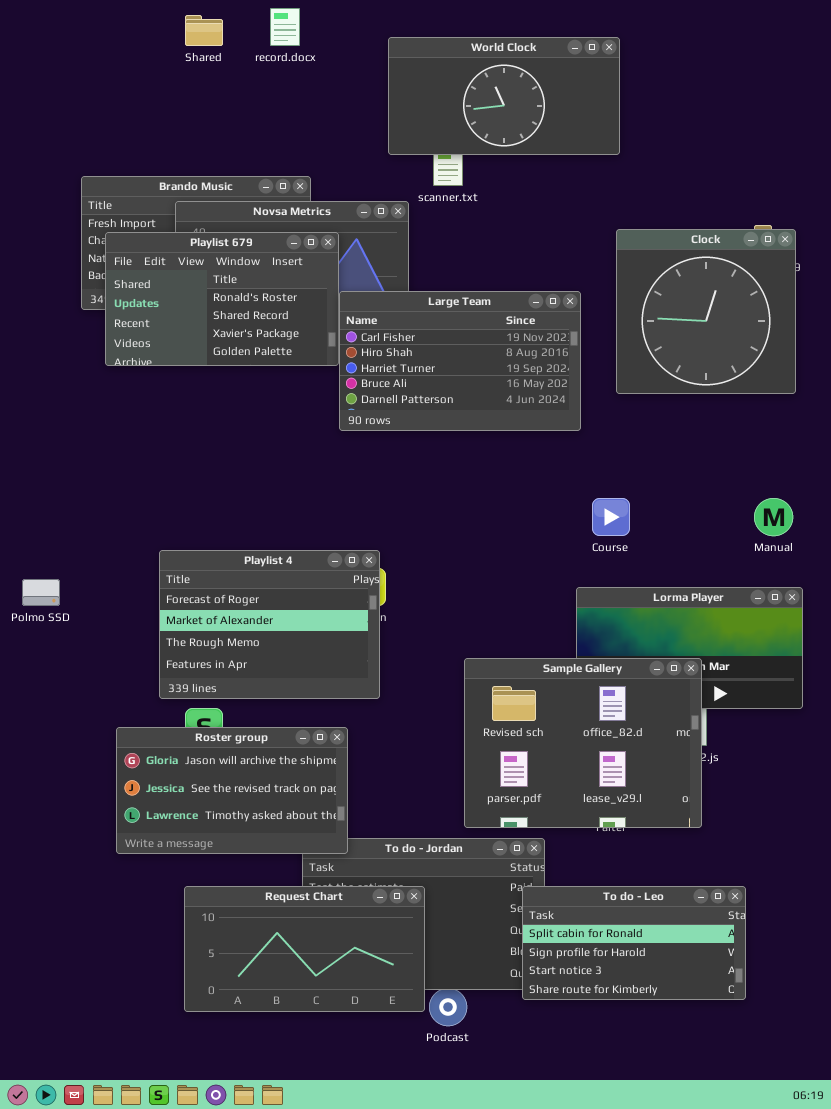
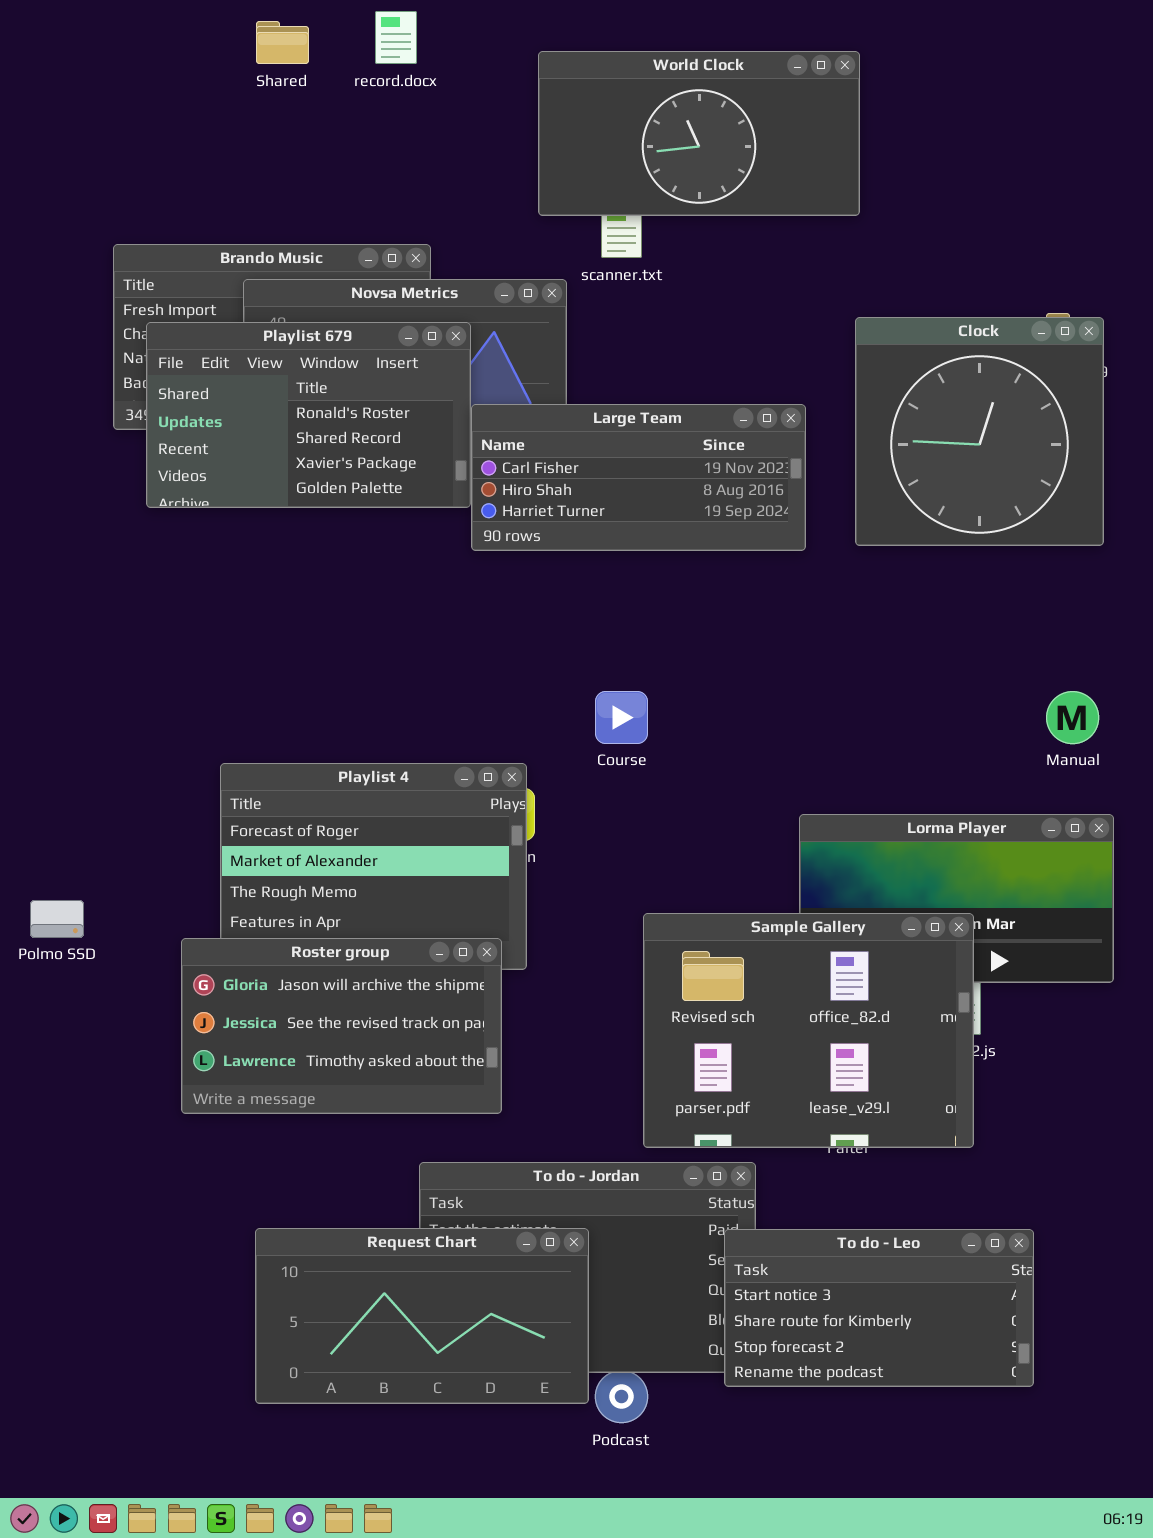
Large Team: [339,291,581,431] -> [471,404,806,551], resized
Course: [592,498,630,536] -> [595,691,648,744], moved
Polmo SSD: [22,579,60,606] -> [30,900,84,938], moved
Roster group: [116,727,348,854] -> [181,938,502,1114], moved
To do - Leo: [522,886,746,1000] -> [724,1229,1034,1387], scrolled down 2 rows

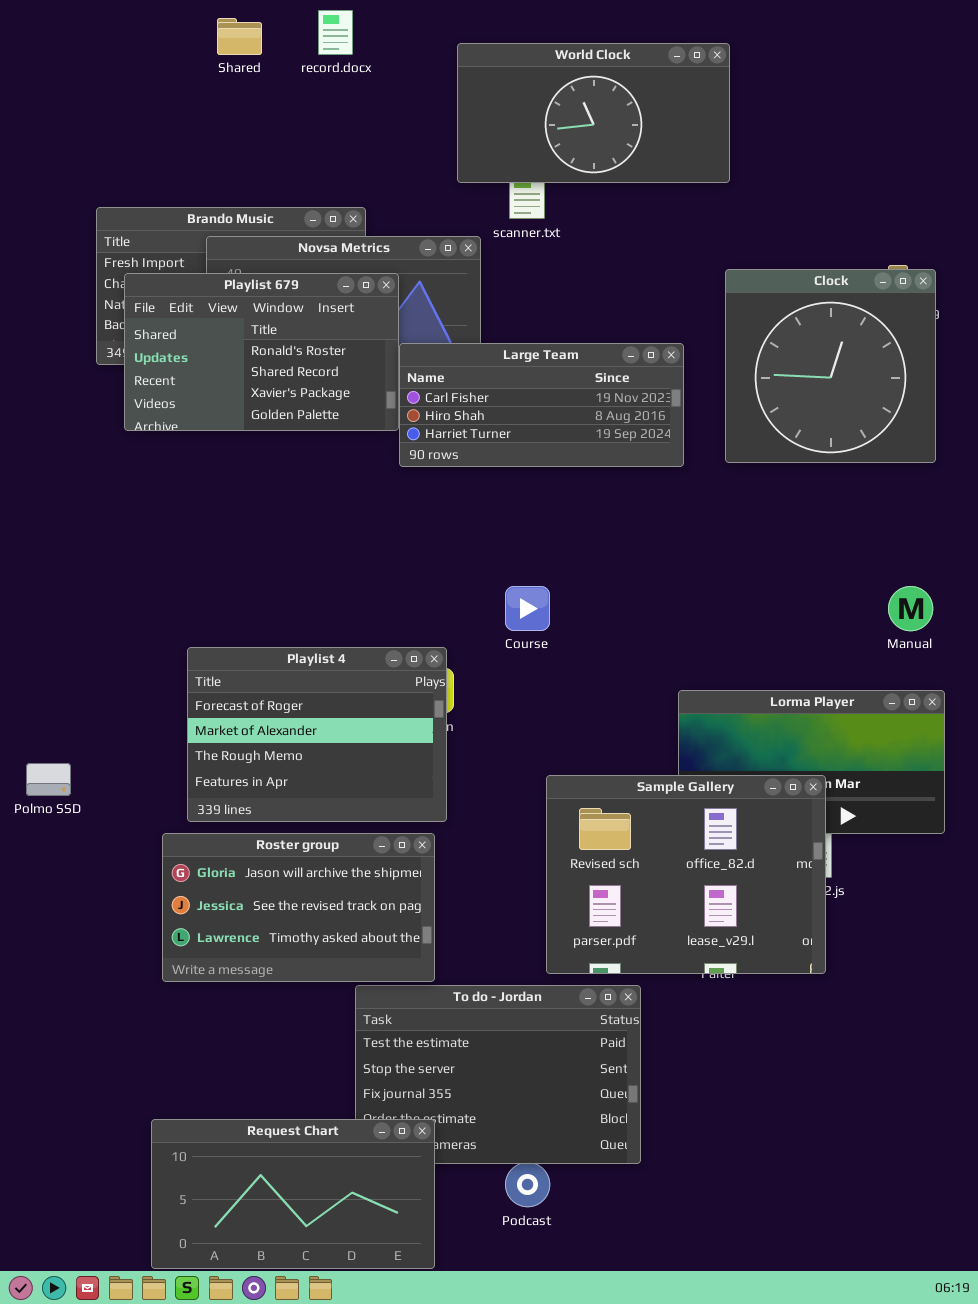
Roster group: [181,938,502,1114] -> [162,833,435,982], moved
Request Chart: [255,1228,589,1404] -> [151,1119,435,1269], moved
To do - Leo: [724,1229,1034,1387] -> none, closed

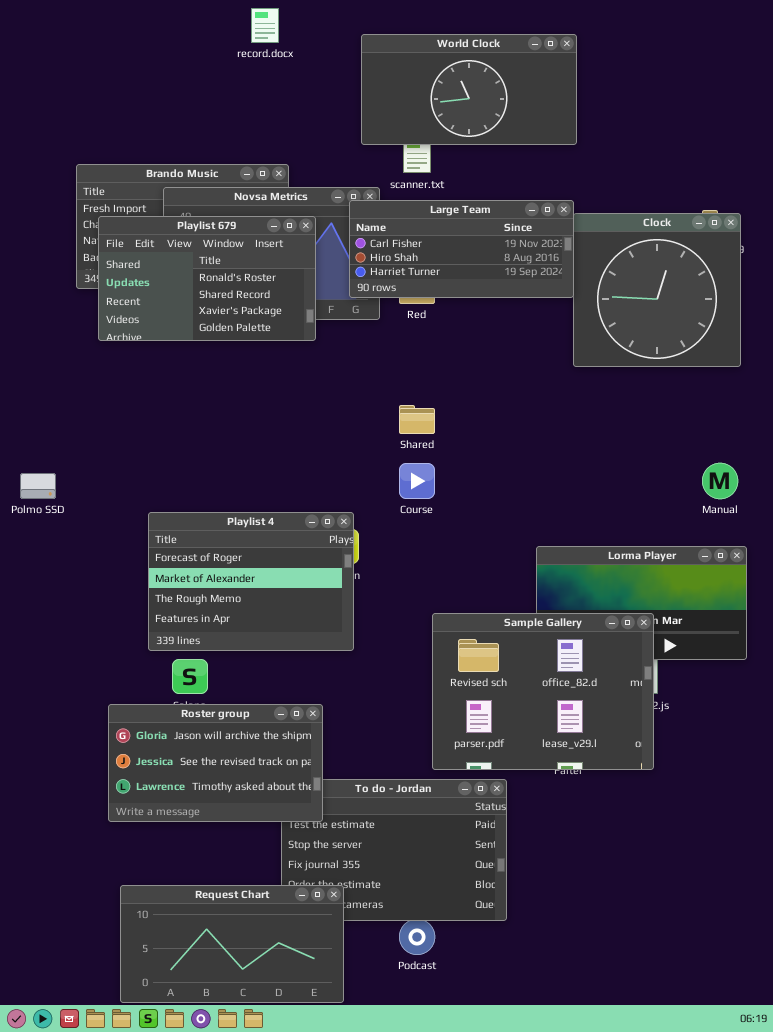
Shared: [217,18,262,55] -> [399,405,435,434], moved
Large Team: [399,343,684,467] -> [349,200,574,298], moved
Polmo SSD: [26,763,71,796] -> [20,473,56,499], moved
Roster group: [162,833,435,982] -> [108,704,323,822], moved

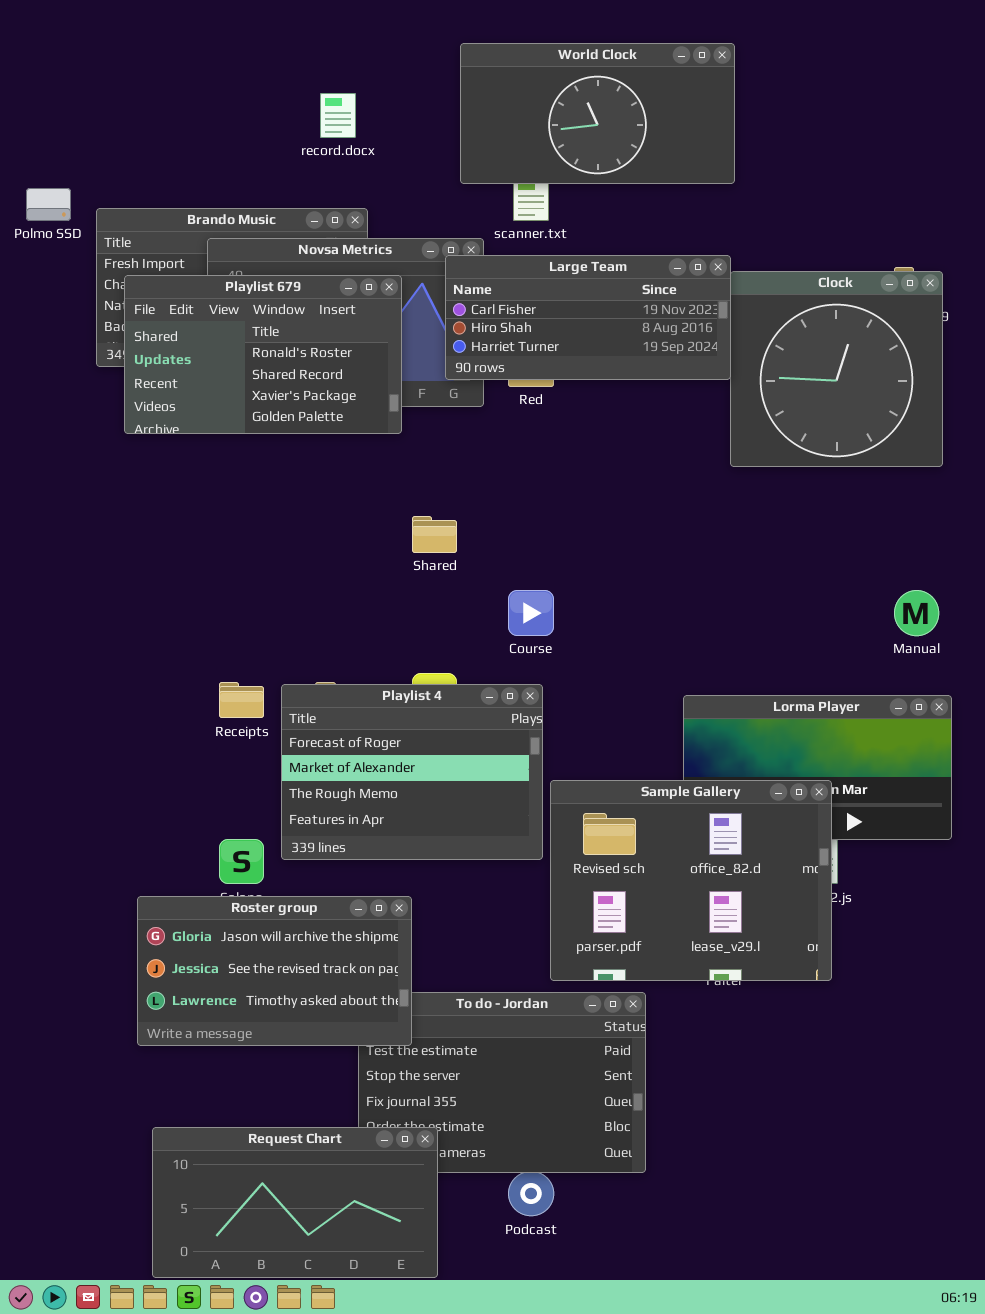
record.docx: [251,8,279,43] -> [320,93,356,138], moved
Shared: [399,405,435,434] -> [412,516,457,553], moved
Polmo SSD: [20,473,56,499] -> [26,188,71,221], moved
Playlist 4: [148,512,354,651] -> [281,684,543,860], moved

